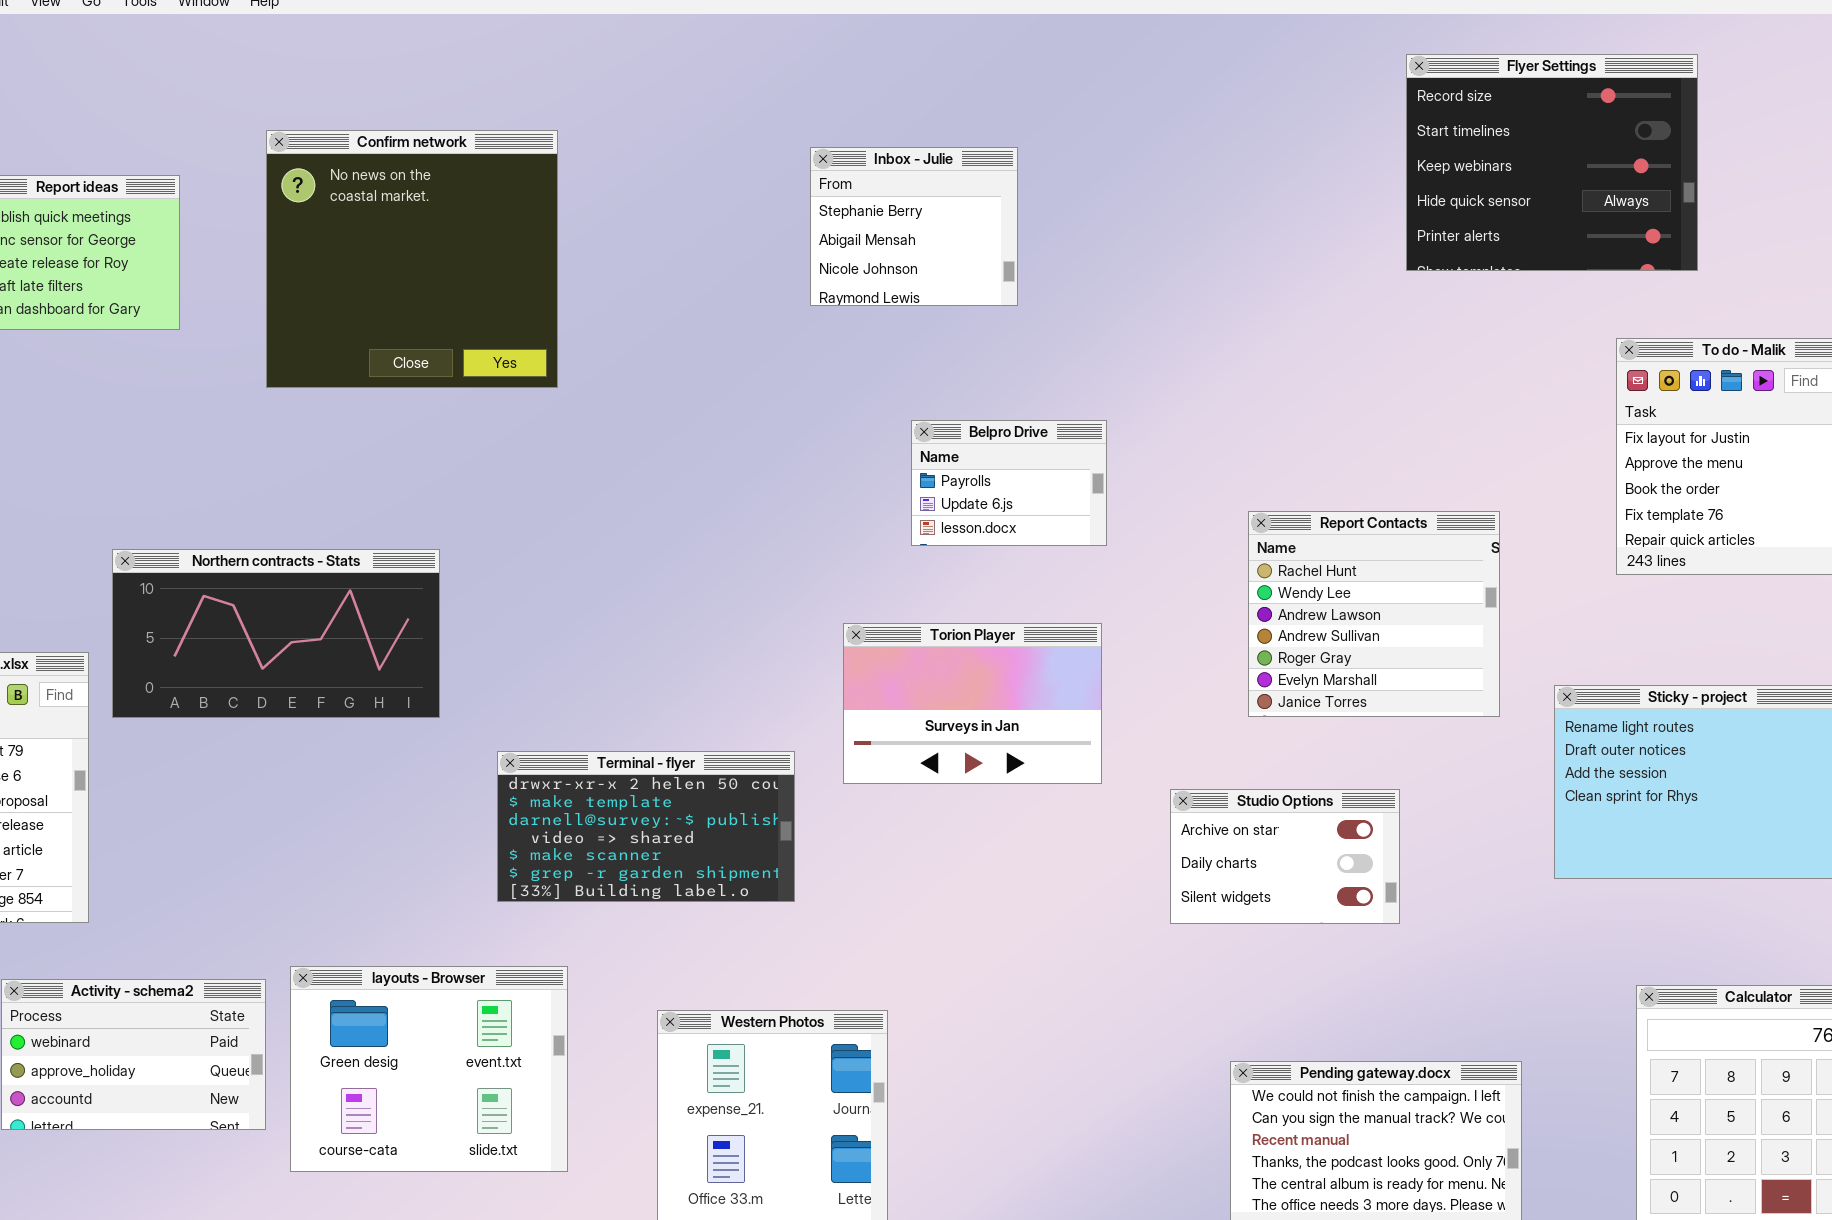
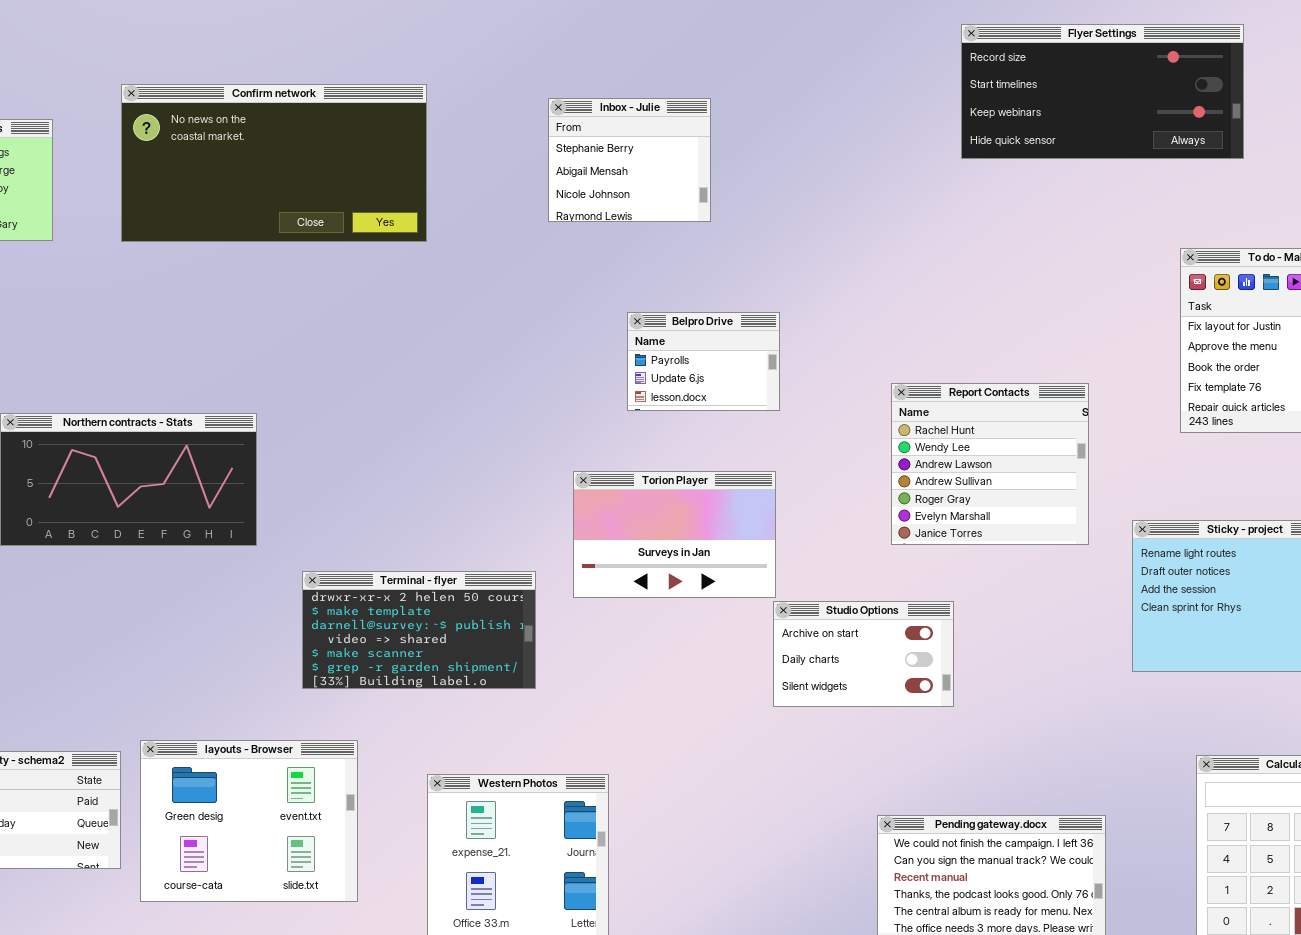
Flyer Settings: [1406,54,1698,271] -> [961,24,1244,159], resized
Confirm network: [266,130,558,388] -> [121,84,427,242], resized
Studio Options: [1170,789,1400,924] -> [773,601,954,707], moved

